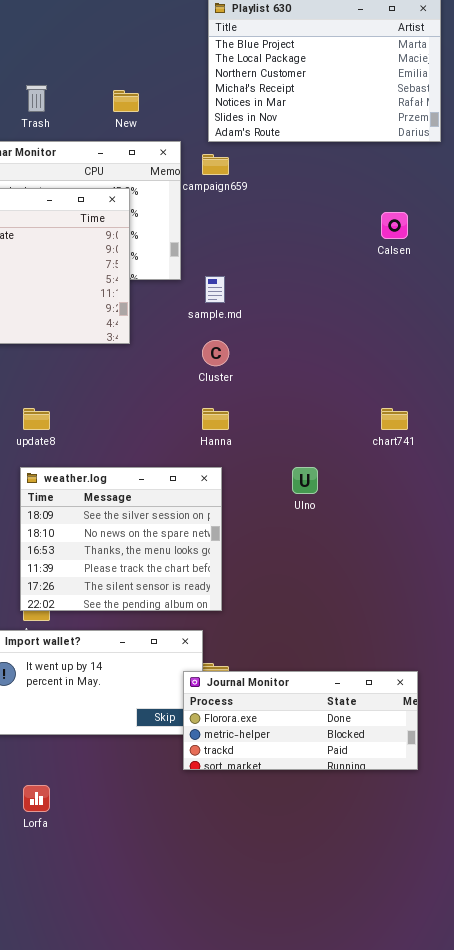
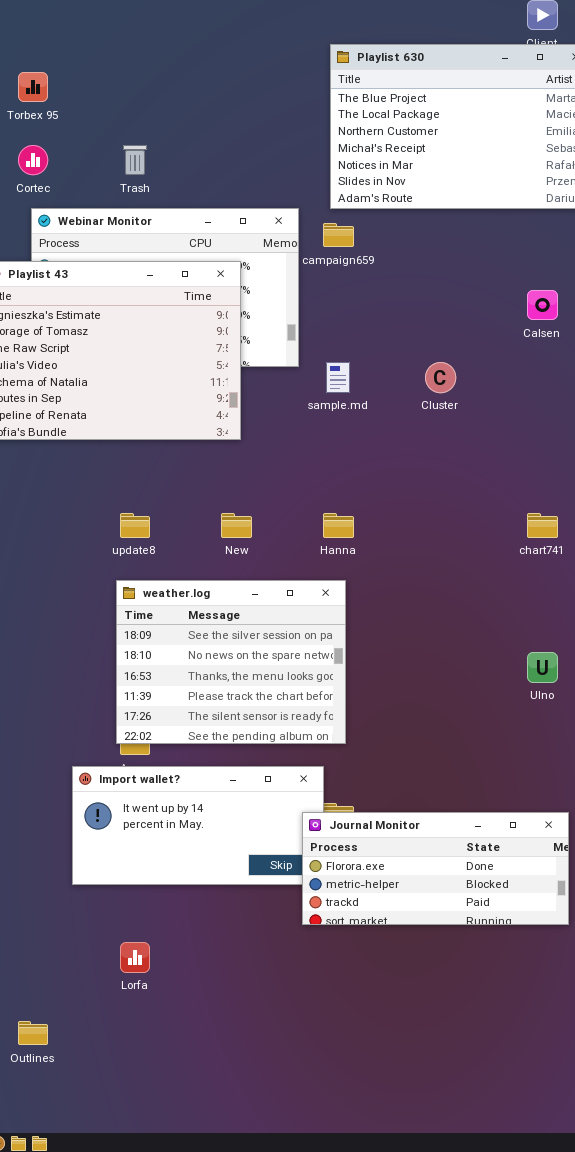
New: [113,90,139,112] -> [221,513,252,538], moved
Cluster: [202,340,229,366] -> [425,362,456,393], moved
Ulno: [292,467,318,494] -> [527,652,558,683], moved

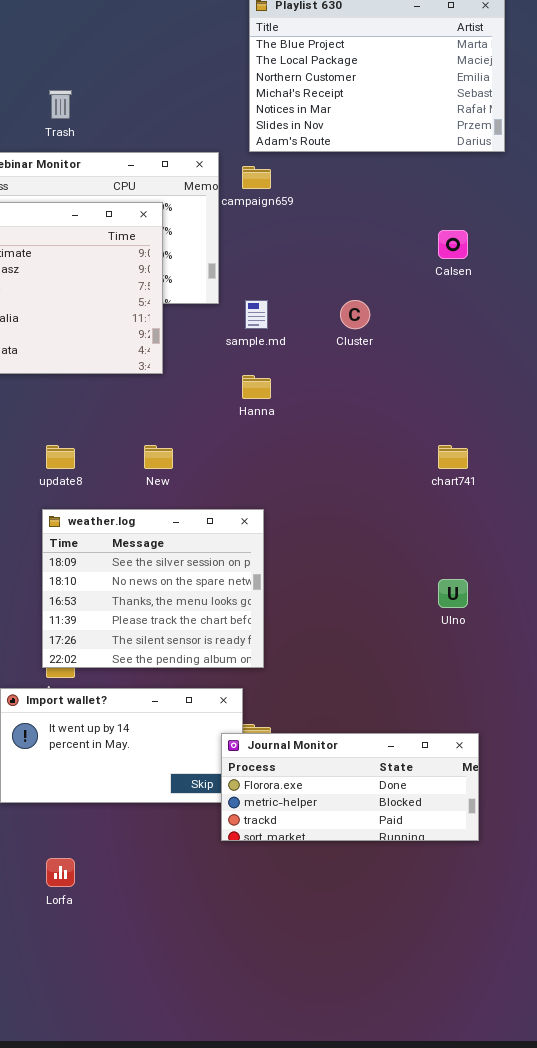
Hanna: [323,513,354,538] -> [242,375,271,399], moved

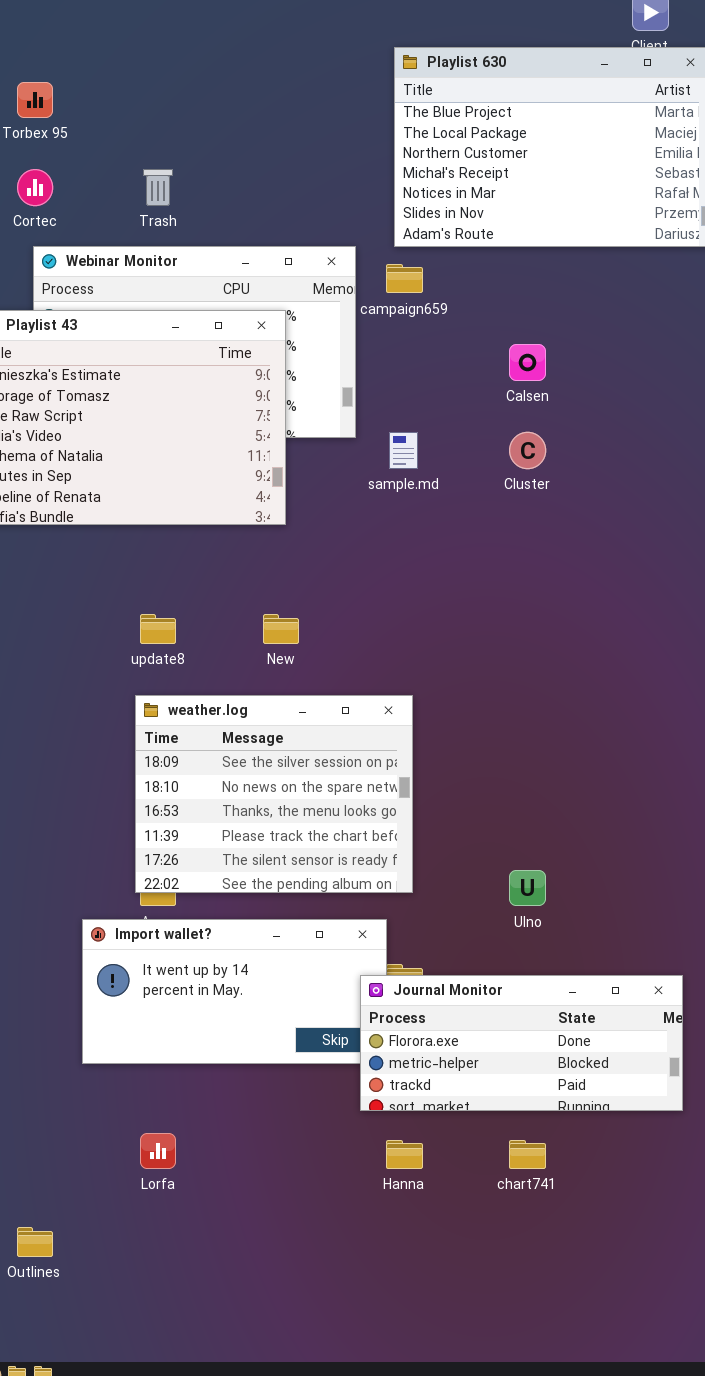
Calsen: [438,230,468,259] -> [509,344,546,381], moved
Hanna: [242,375,271,399] -> [386,1140,423,1169], moved
chart741: [438,445,468,469] -> [509,1140,546,1169], moved
Ulno: [438,579,468,608] -> [509,870,546,906], moved

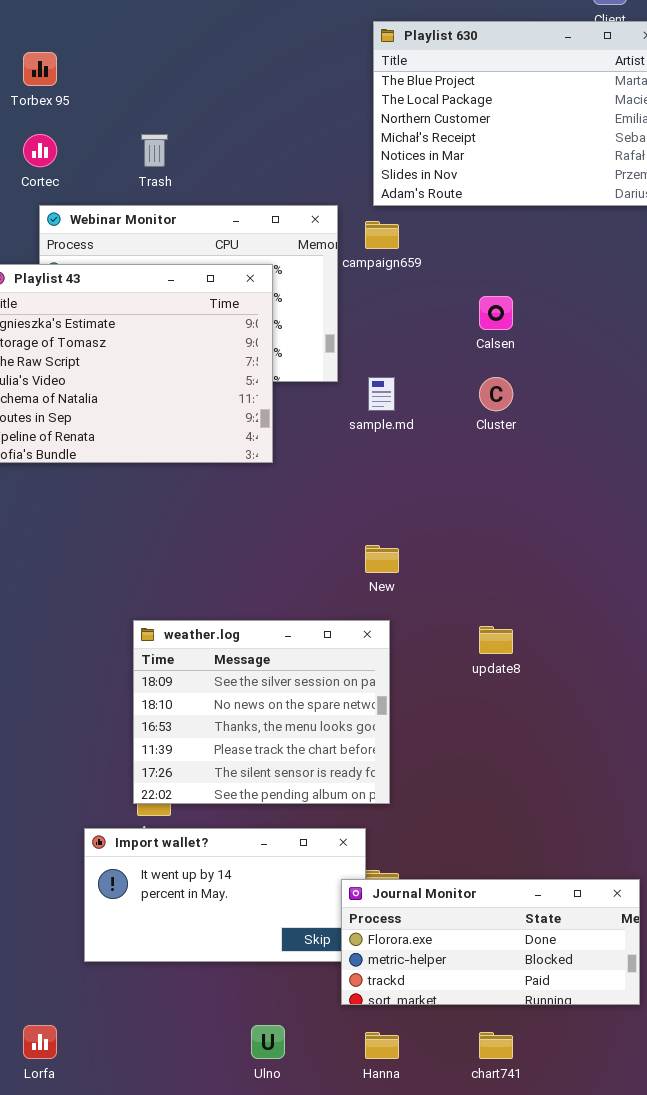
update8: [140,614,176,644] -> [479,626,513,654], moved
New: [263,614,299,644] -> [365,545,399,573], moved
Ulno: [509,870,546,906] -> [251,1025,285,1059], moved
Lorfa: [140,1133,176,1169] -> [23,1025,57,1059], moved

